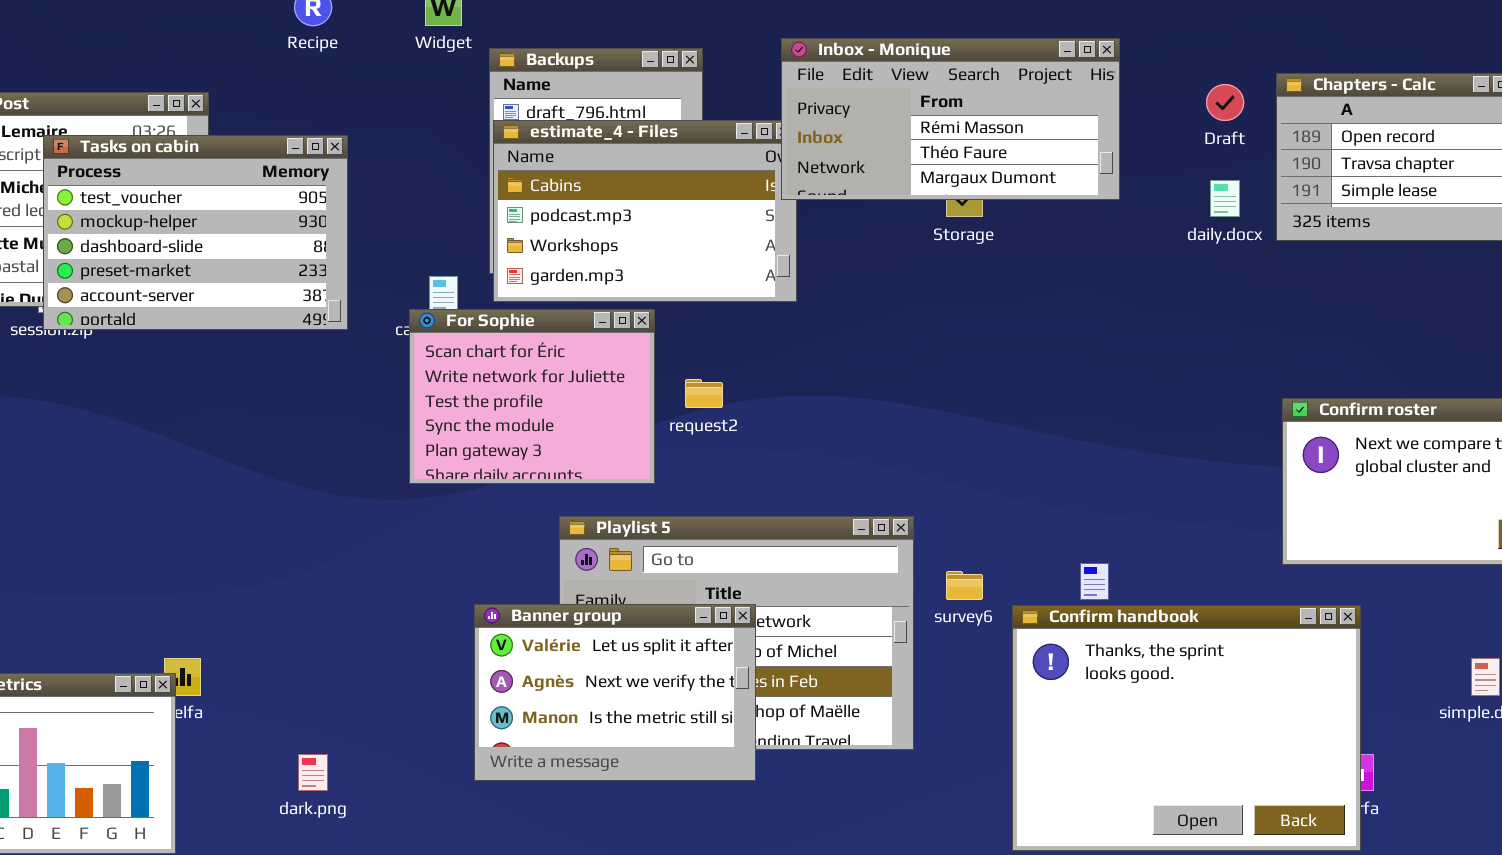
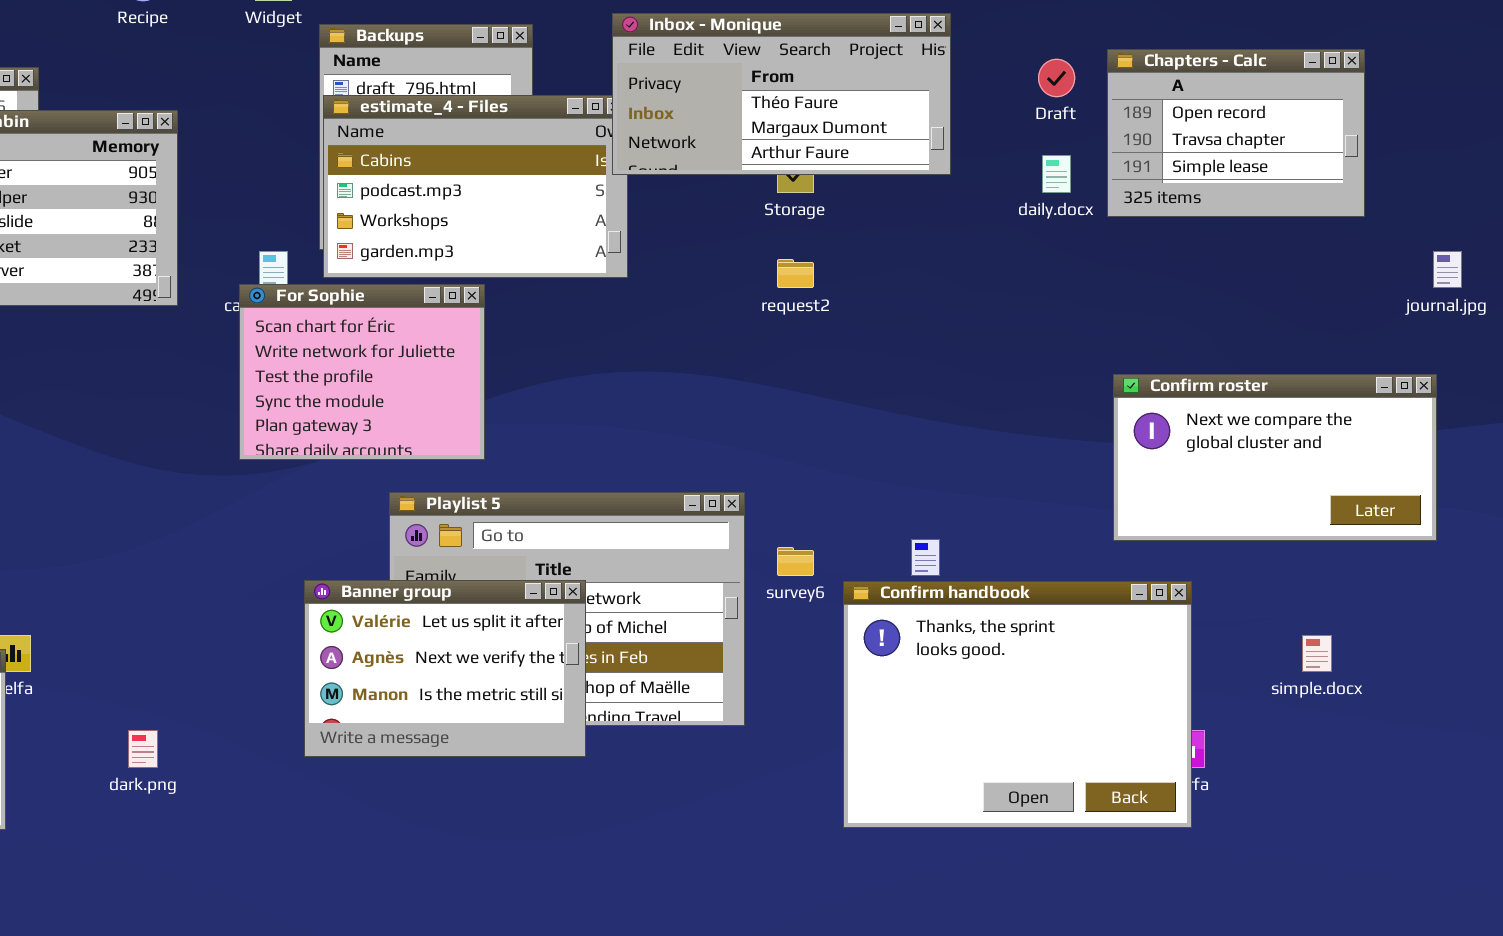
Inbox - Monique: [781,38,1120,200] -> [612,13,951,175], scrolled down 1 row
request2: [685,379,723,408] -> [777,259,814,288], moved

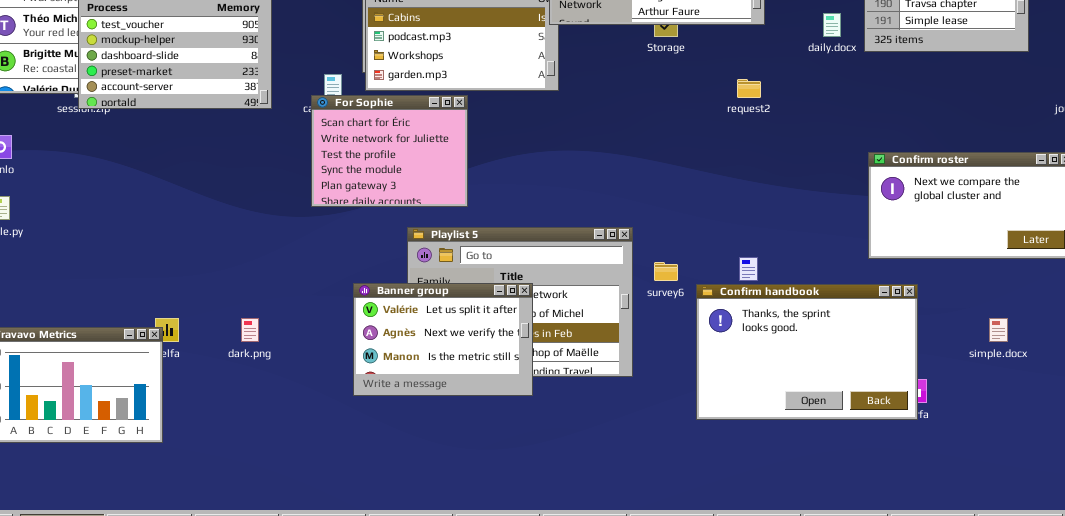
request2: [777,259,814,288] -> [737,79,761,98], moved
Confirm handbook: [843,581,1192,828] -> [696,284,918,420], resized
dark.png: [128,730,158,768] -> [241,318,259,342], moved

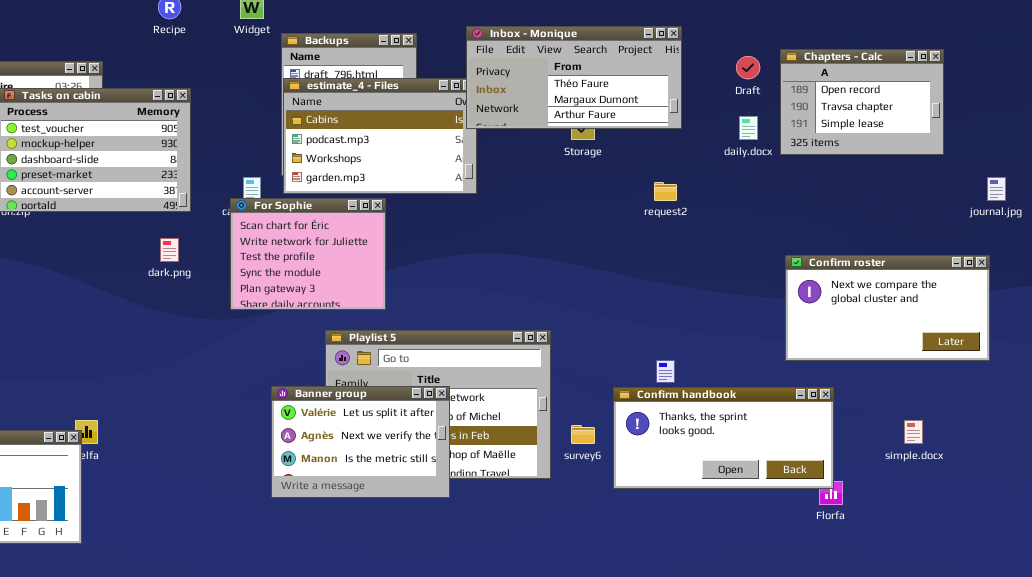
survey6: [654,262,678,281] -> [571,425,595,444], moved
Confirm handbook: [696,284,918,420] -> [613,387,834,489], resized
dark.png: [241,318,259,342] -> [160,238,179,262], moved

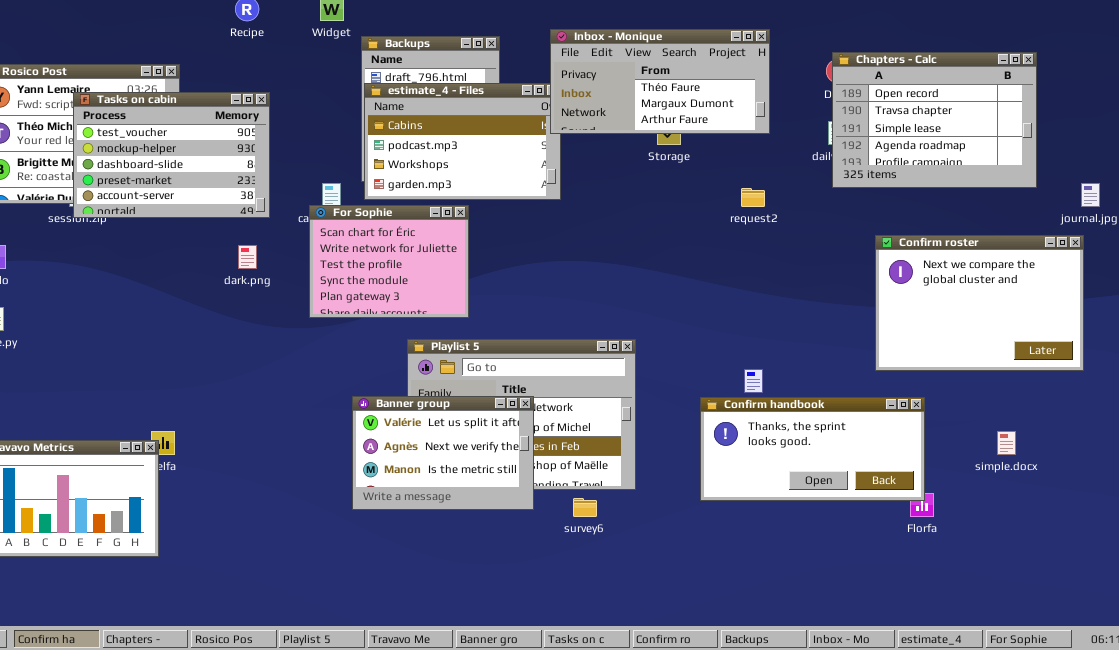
Chapters - Calc: [780,49,944,155] -> [832,52,1037,188], resized
Confirm roster: [785,255,990,361] -> [875,235,1084,371], resized
survey6: [571,425,595,444] -> [573,498,597,517], moved

